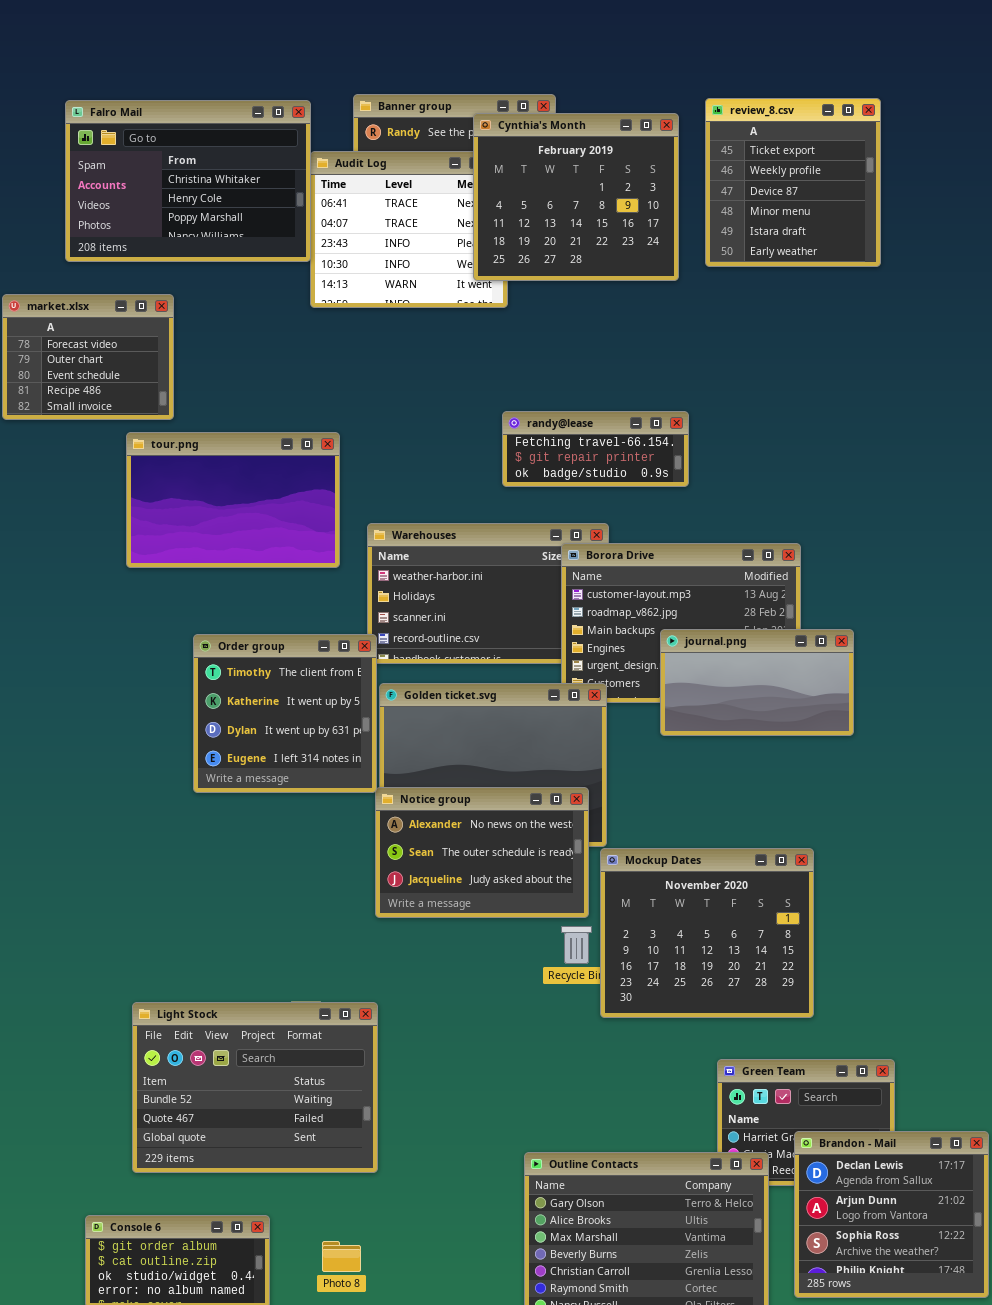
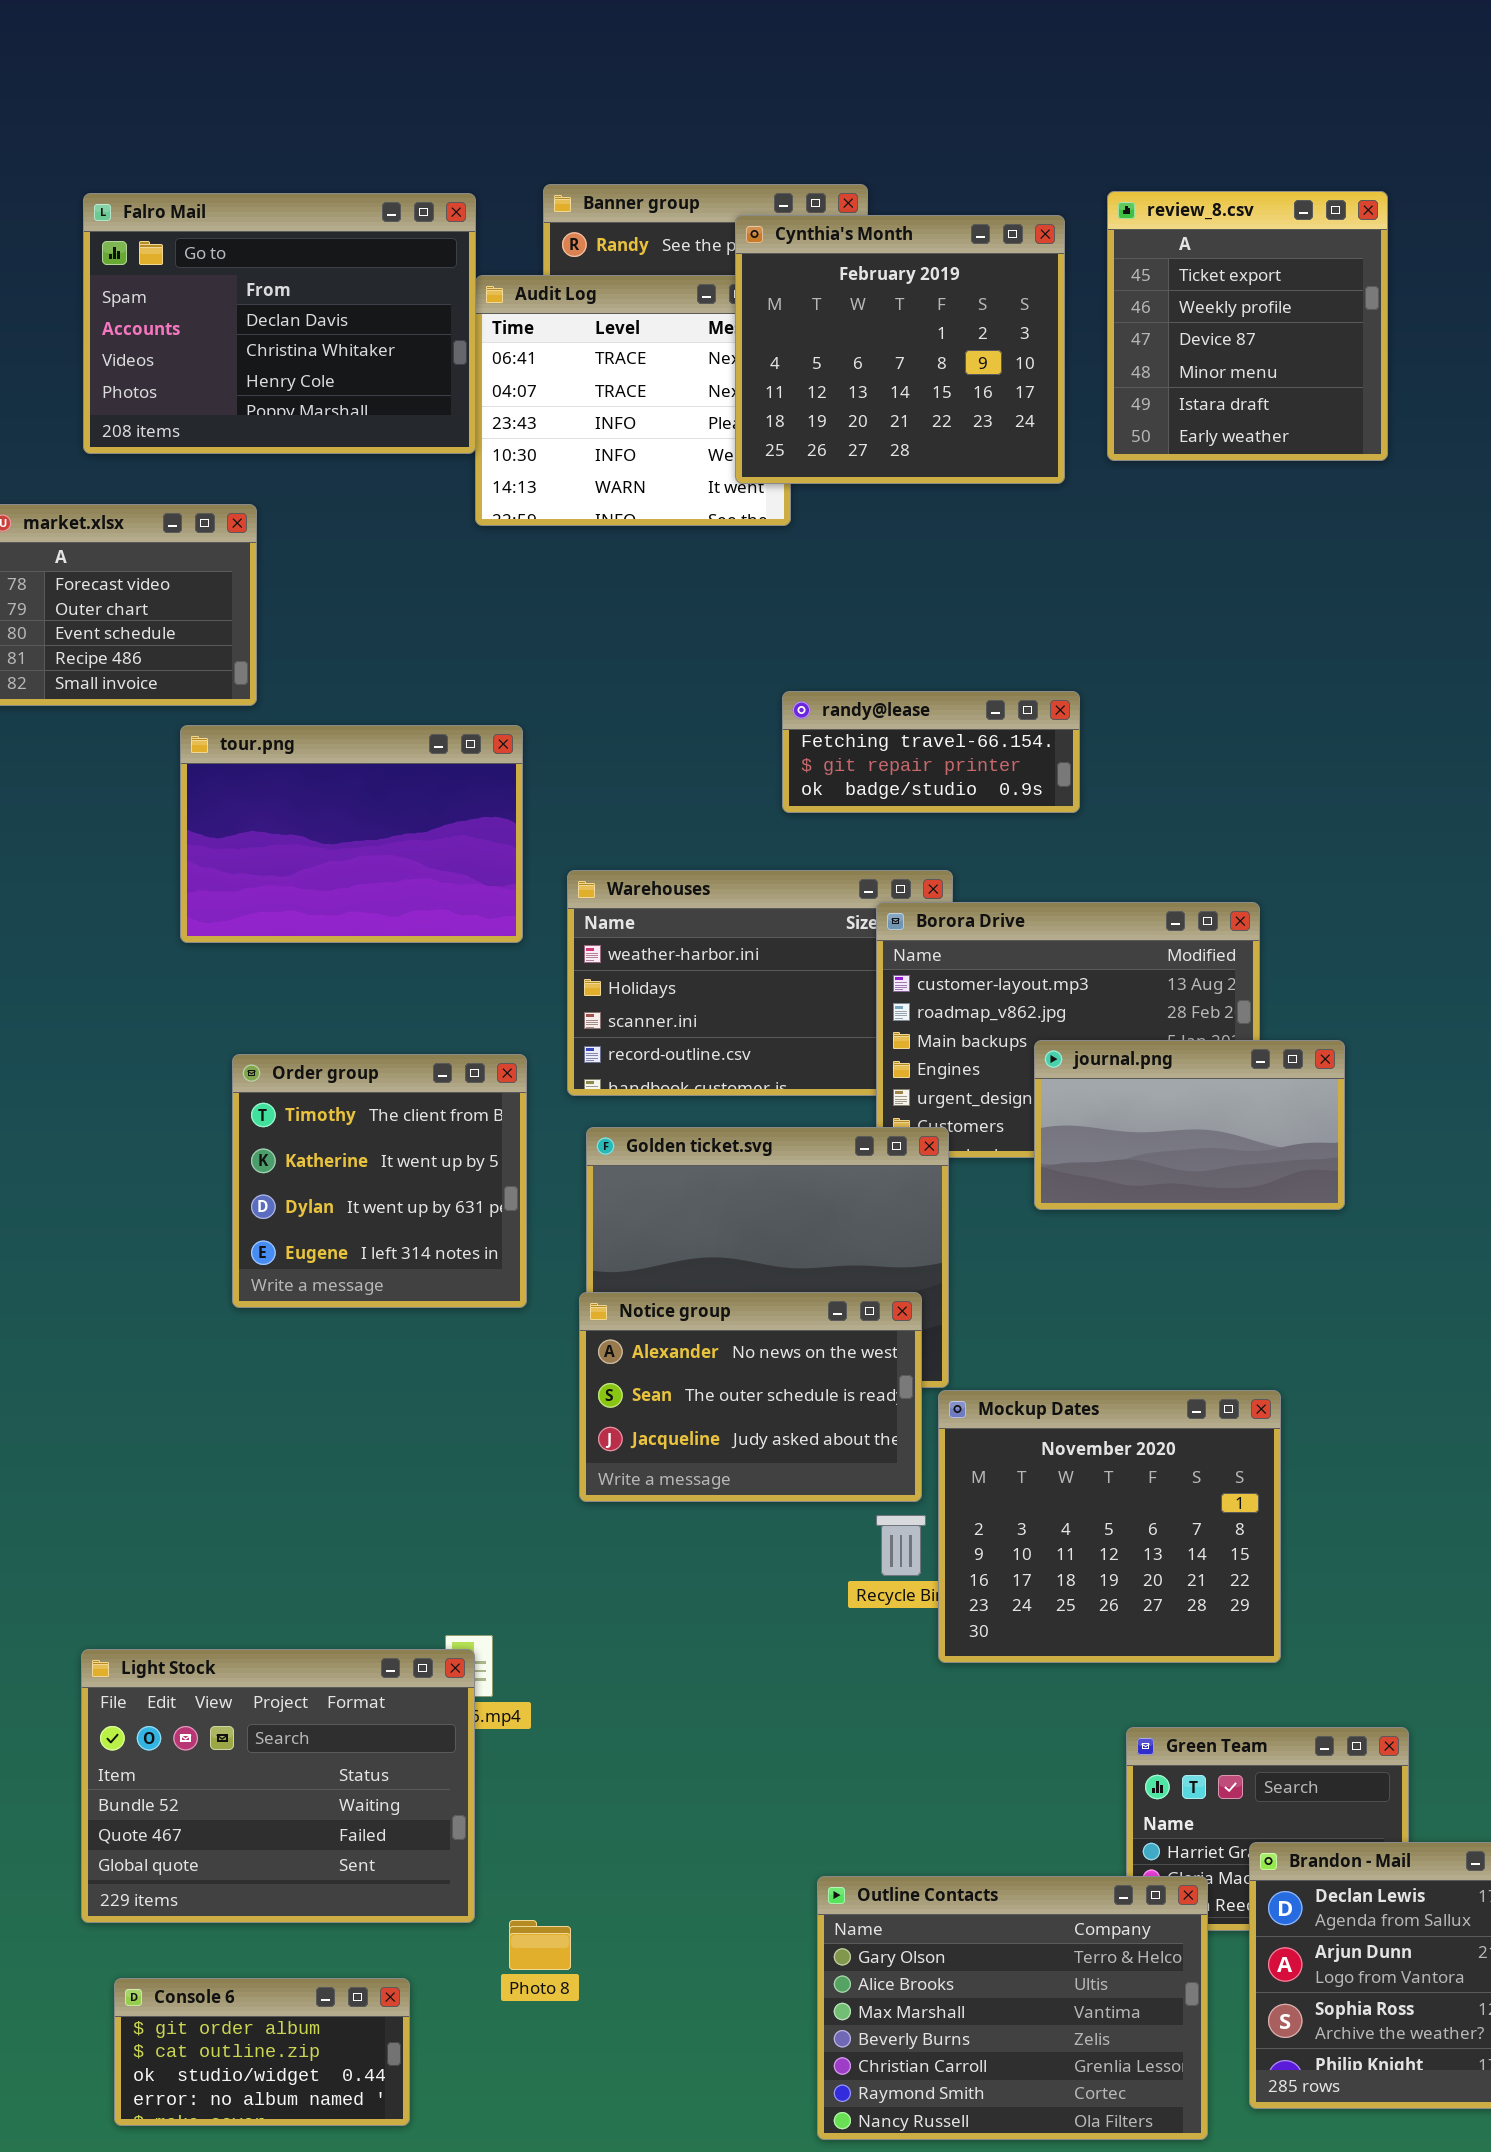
Falro Mail: [65,100,311,262] -> [83,193,476,454], scrolled up 1 row
Order group: [193,634,377,793] -> [232,1054,527,1308], moved
Light Stock: [132,1002,378,1173] -> [81,1649,475,1923], moved
Photo 8: [322,1241,361,1272] -> [509,1920,571,1970], moved

